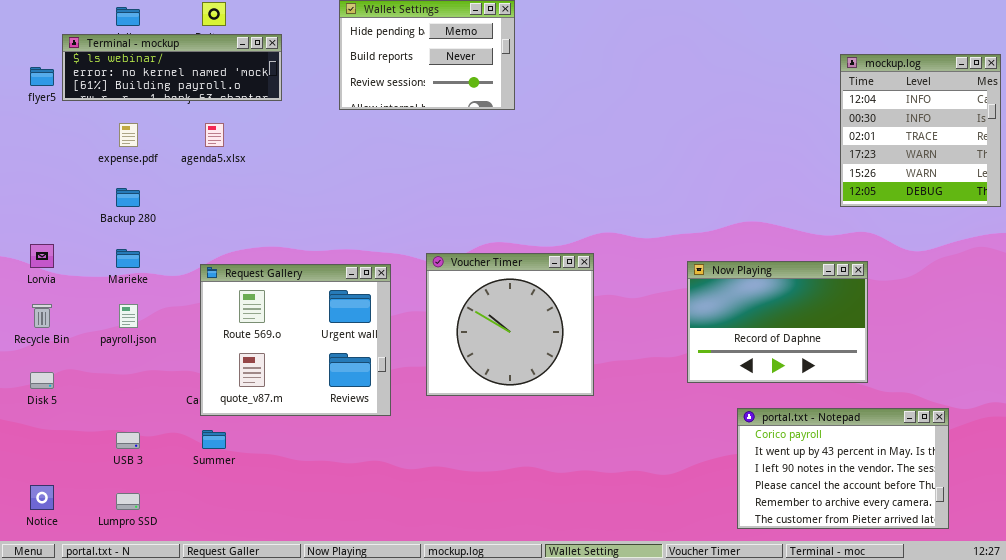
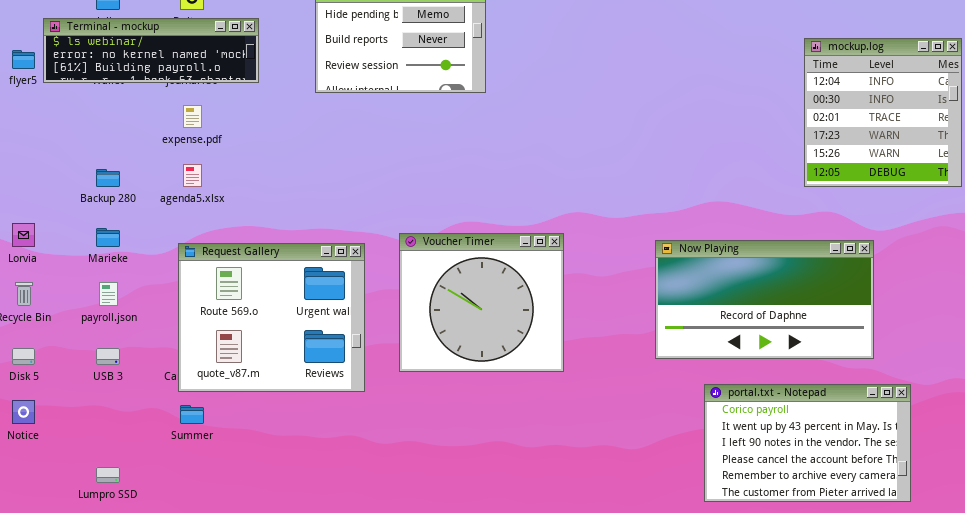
expense.pdf: [119,123,138,147] -> [183,105,202,128], moved
agenda5.xlsx: [205,123,224,147] -> [183,164,202,187], moved
Now Playing: [687,261,868,383] -> [655,240,874,359], resized
USB 3: [116,432,140,449] -> [96,348,120,365], moved
Notice: [30,485,54,510] -> [12,400,35,424], moved

